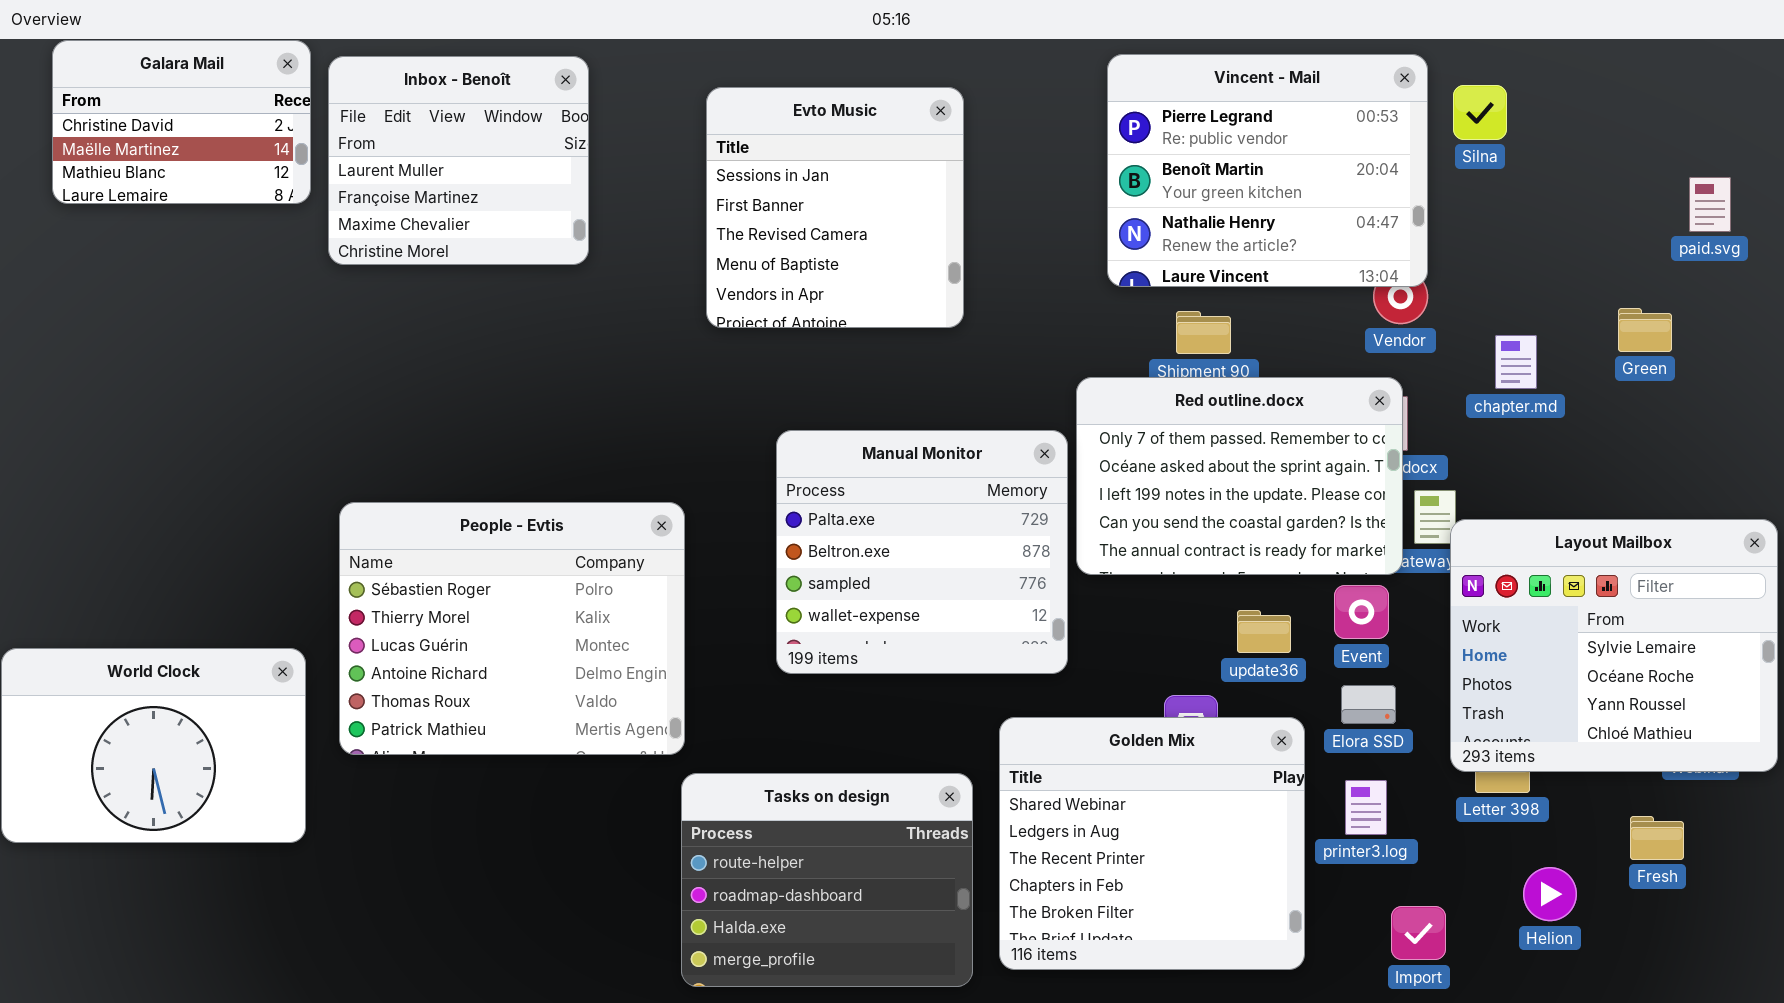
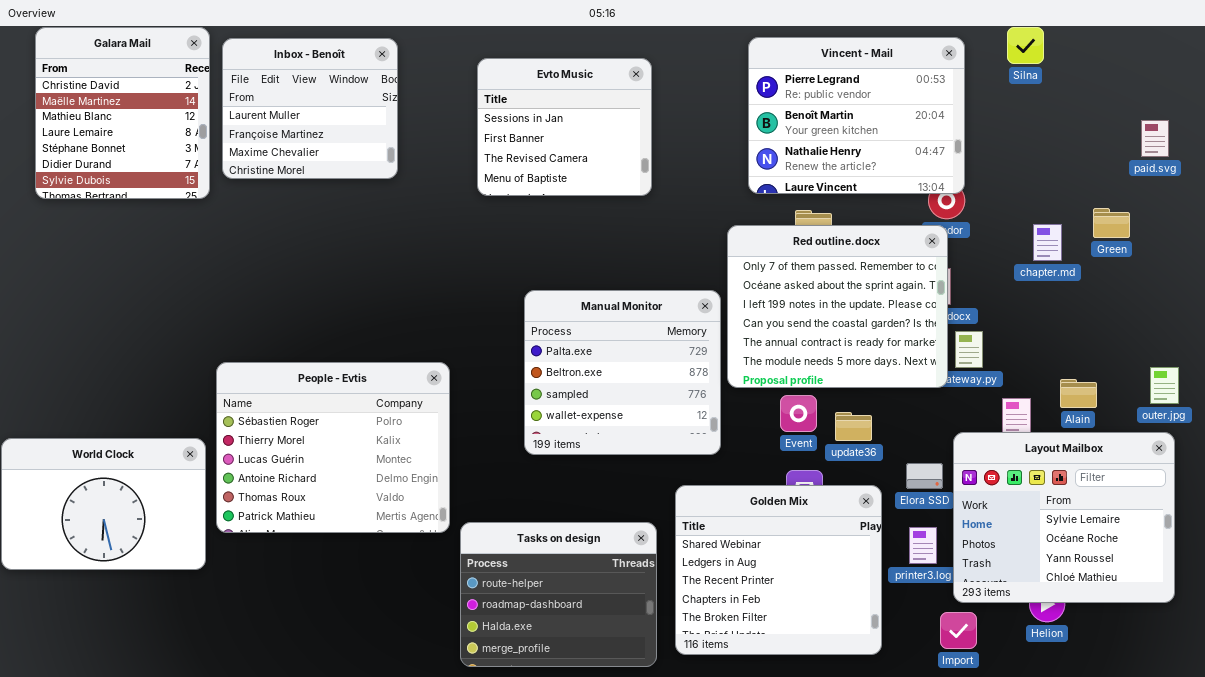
Galara Mail: [52,40,311,204] -> [35,27,210,199], resized
Silna: [1453,85,1507,140] -> [1007,27,1044,64], moved
Evto Music: [706,87,964,328] -> [477,58,652,196], resized
chapter.md: [1495,335,1537,389] -> [1033,224,1062,261], moved
Red outline.docx: [1076,377,1403,575] -> [727,225,948,388], resized
People - Evtis: [339,502,685,755] -> [216,362,450,533], moved
Layout Mailbox: [1450,519,1778,772] -> [953,432,1175,603], moved
Event: [1334,585,1389,639] -> [780,395,817,432], moved

